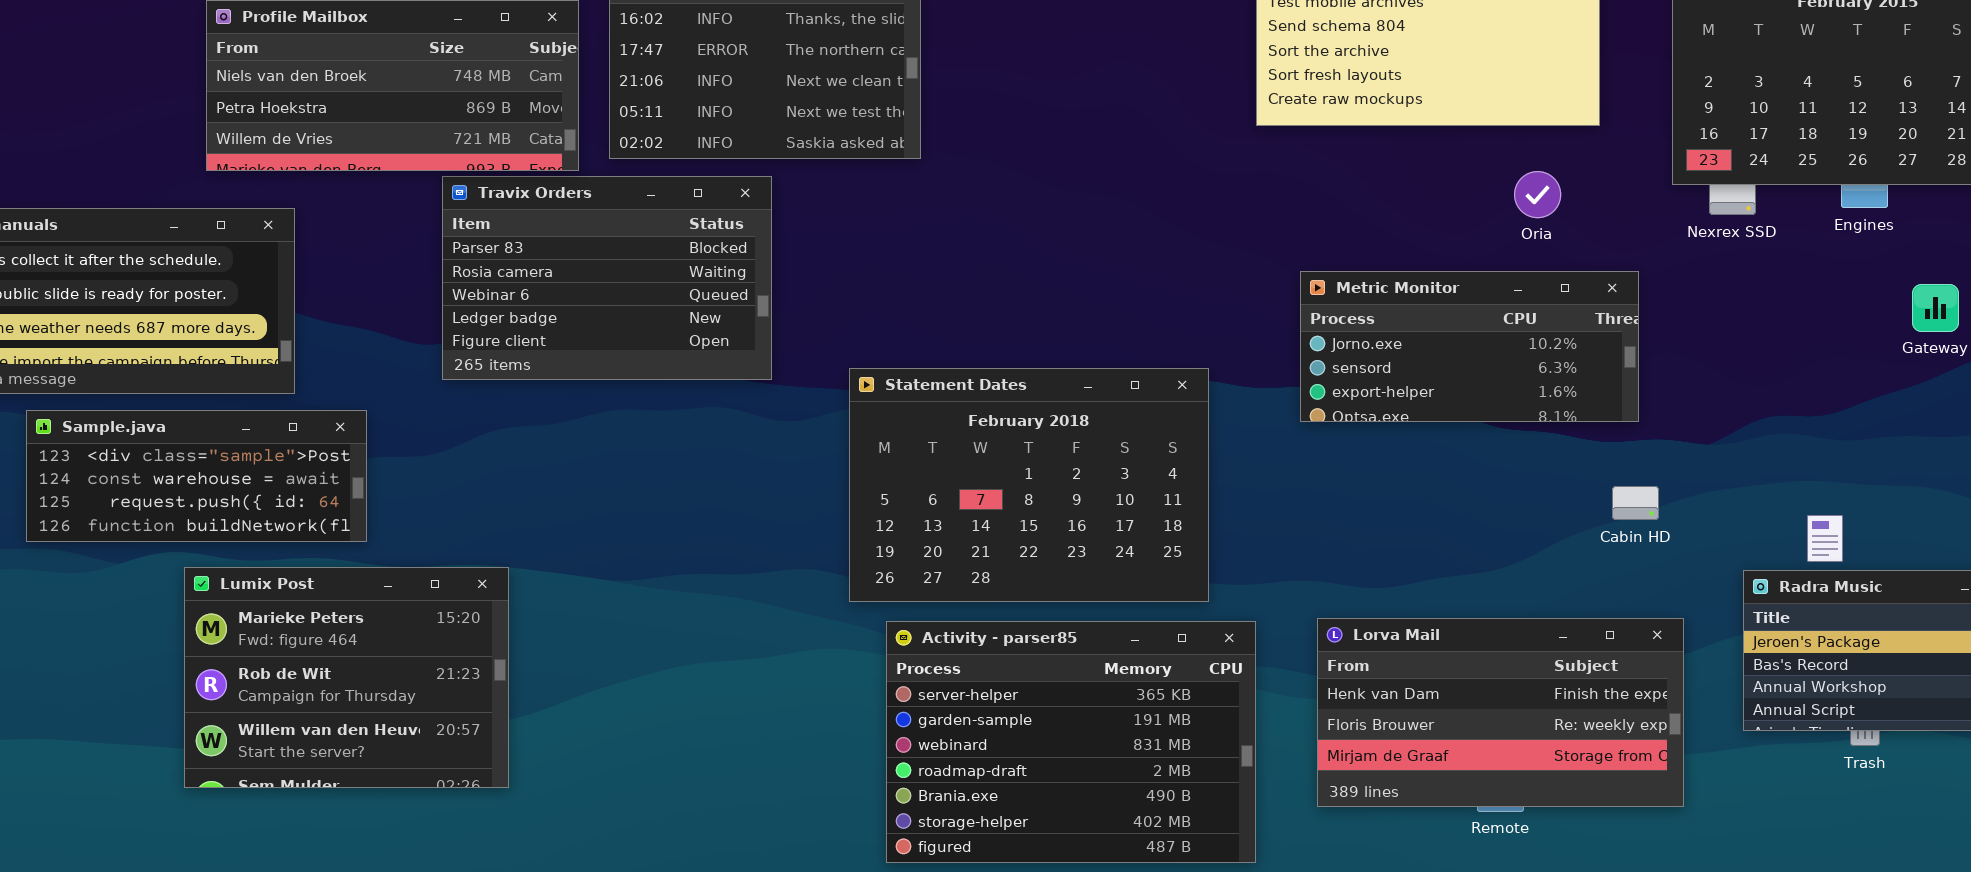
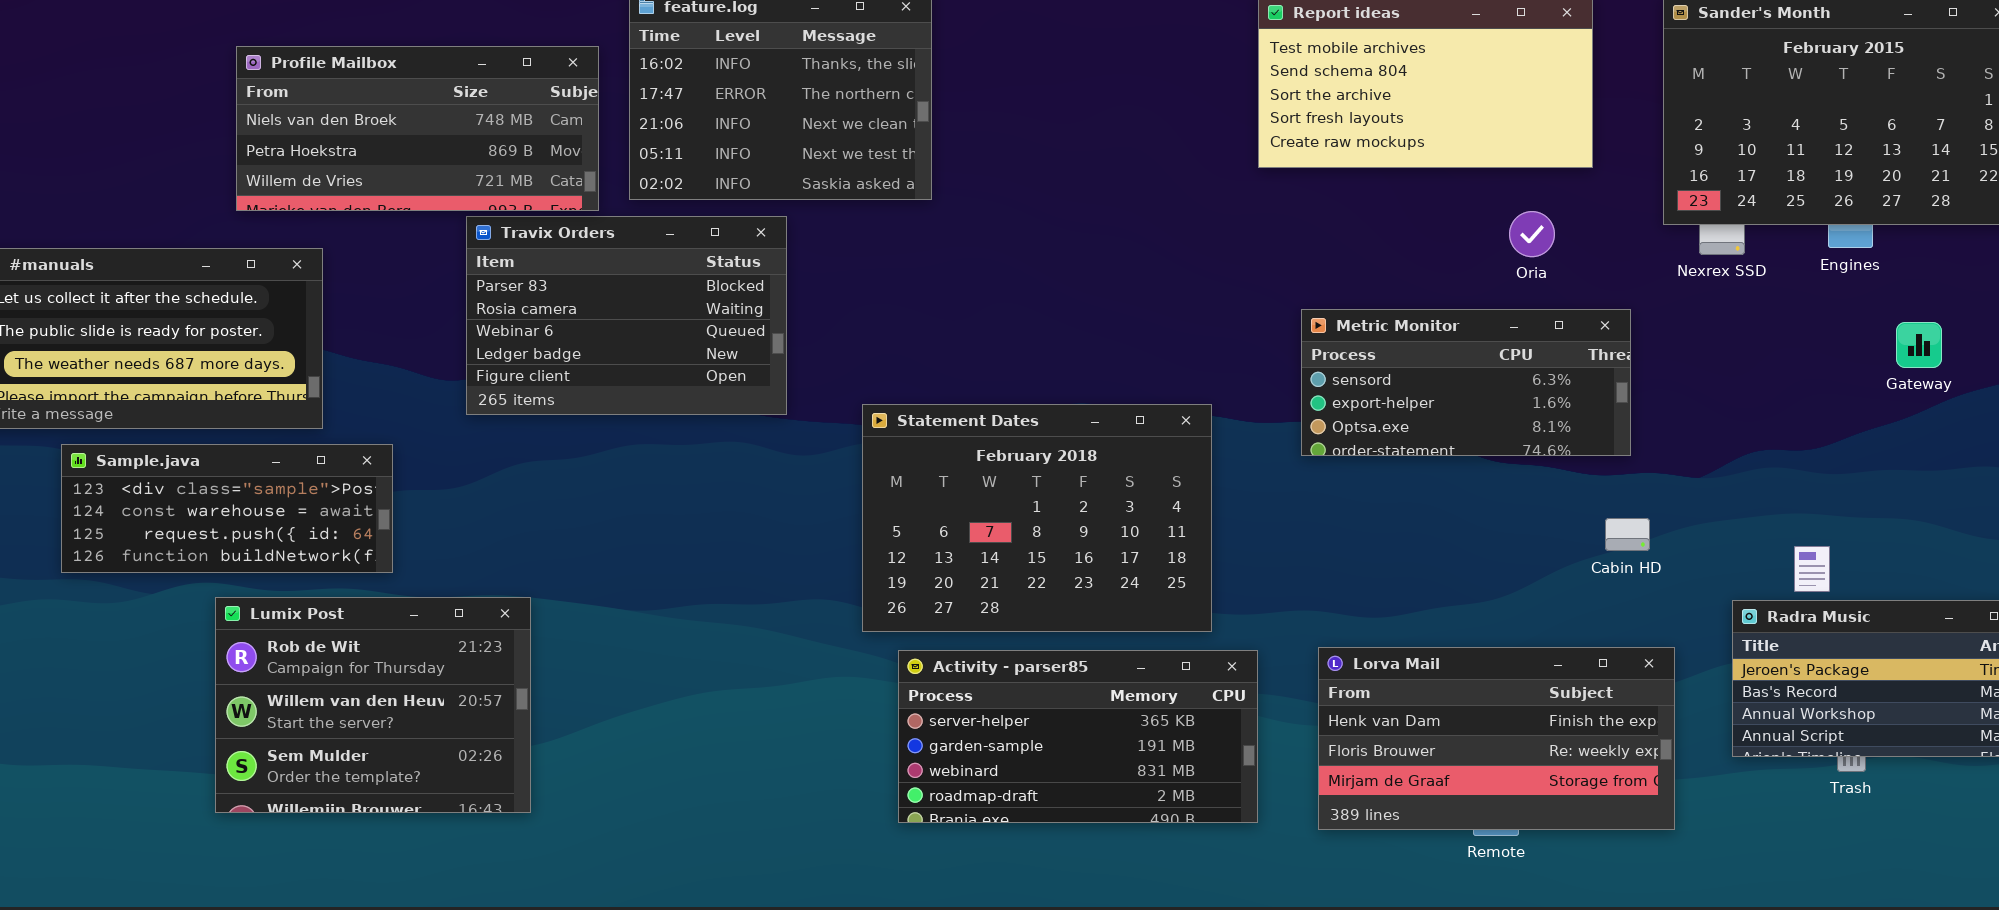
Metric Monitor: [1300,271,1639,422] -> [1301,309,1631,456], scrolled down 1 row
Lumix Post: [184,567,509,788] -> [215,597,531,813], scrolled down 1 row
Activity - parser85: [886,621,1256,863] -> [898,650,1258,823], resized

